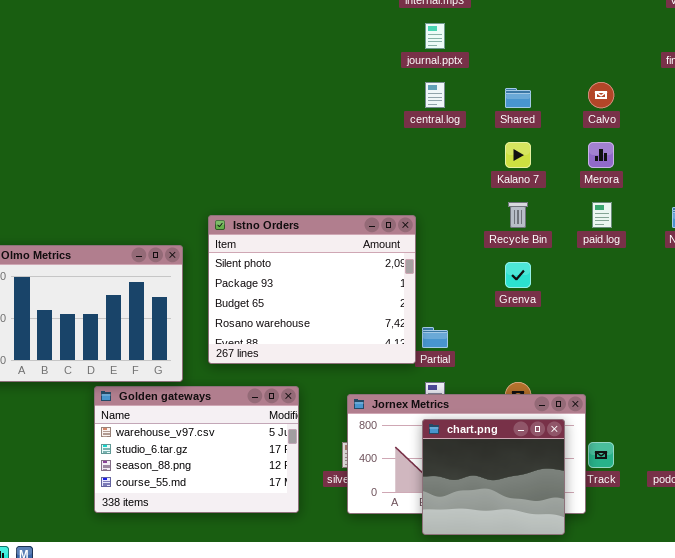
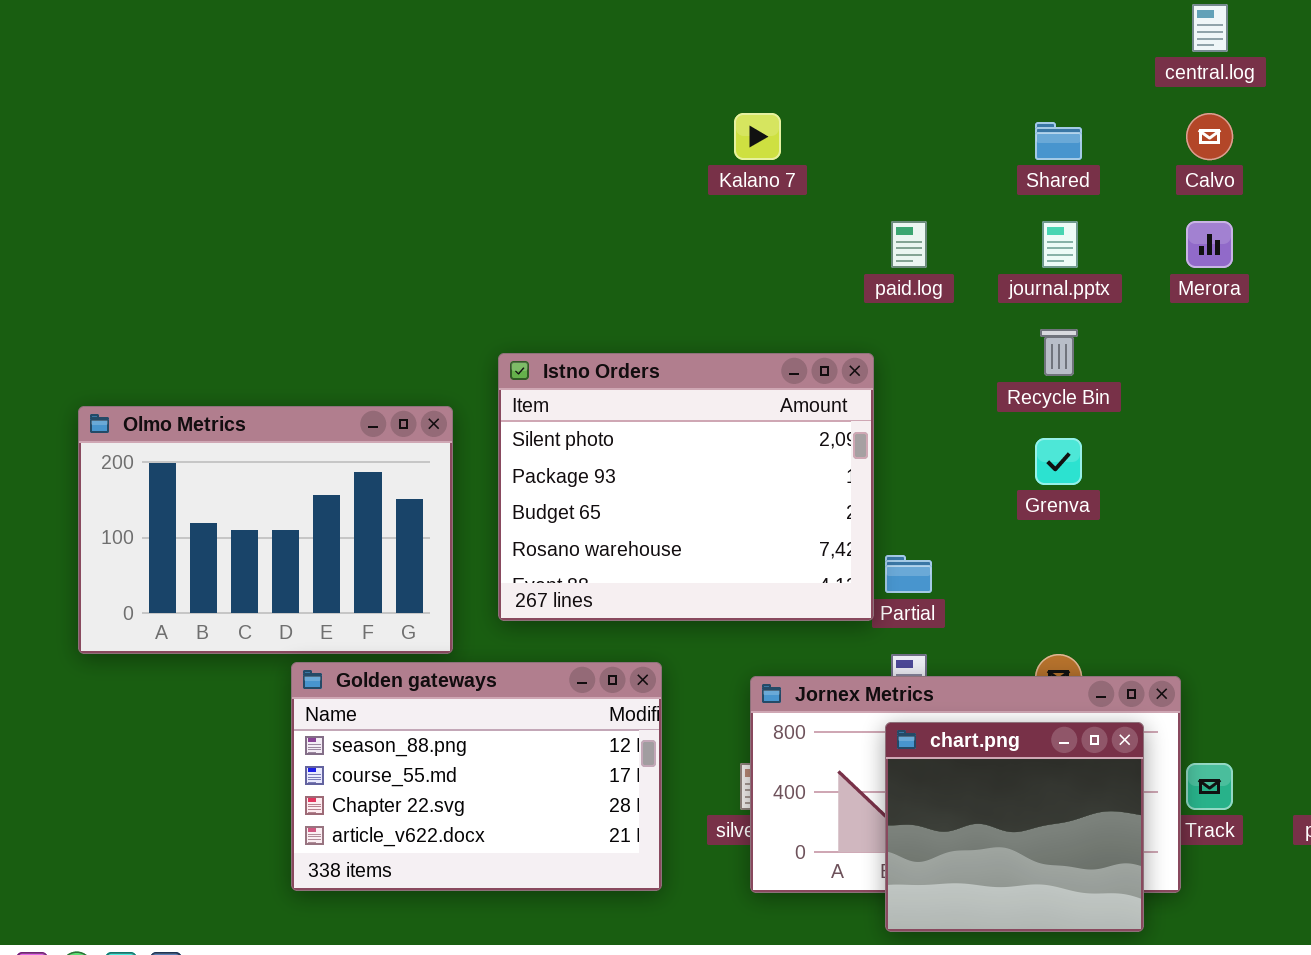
journal.pptx: [425,23,445,49] -> [1042,221,1078,268], moved
central.log: [425,82,445,108] -> [1192,4,1228,52], moved
Kalano 7: [505,142,531,168] -> [734,113,781,160], moved
paid.log: [592,202,612,228] -> [891,221,927,268], moved
Golden gateways: [94,386,299,513] -> [291,662,662,891], scrolled down 2 rows

